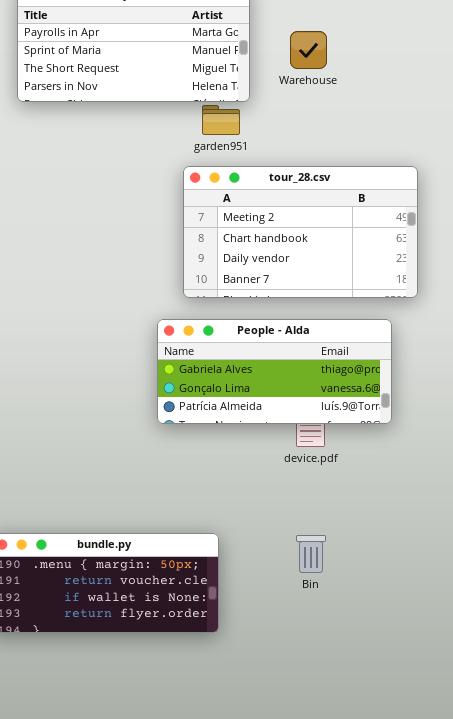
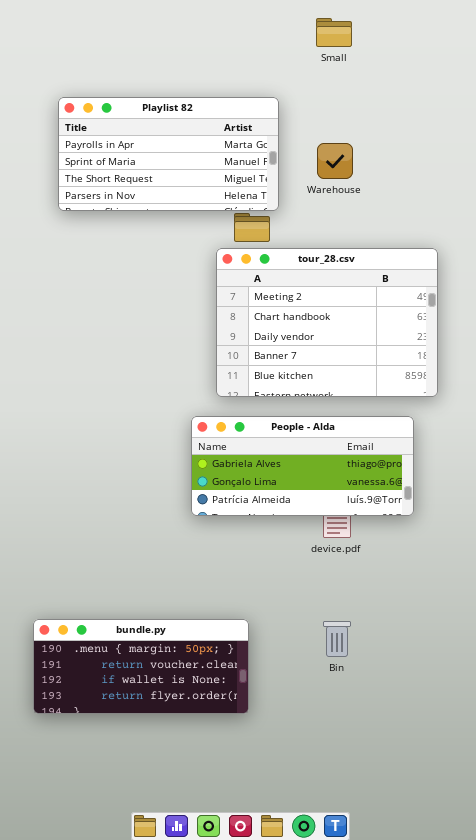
tour_28.csv: [183,166,418,298] -> [216,248,438,397], resized

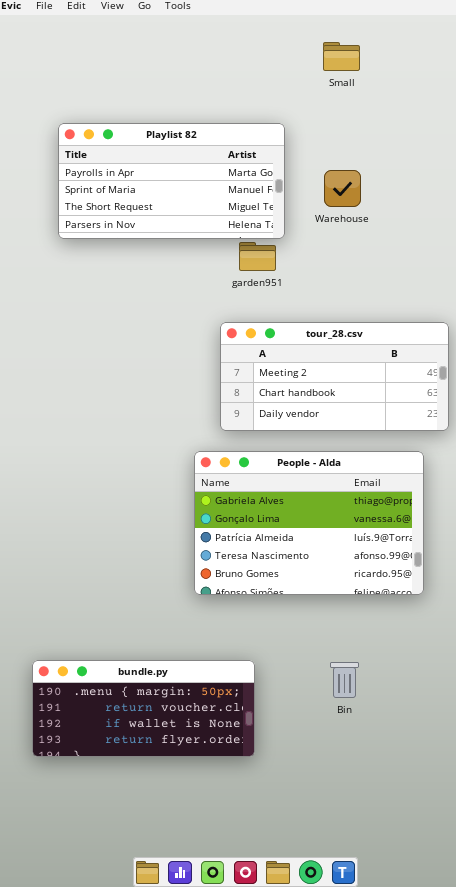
tour_28.csv: [216,248,438,397] -> [220,322,449,431], resized
People - Alda: [191,416,414,516] -> [194,451,424,595], resized

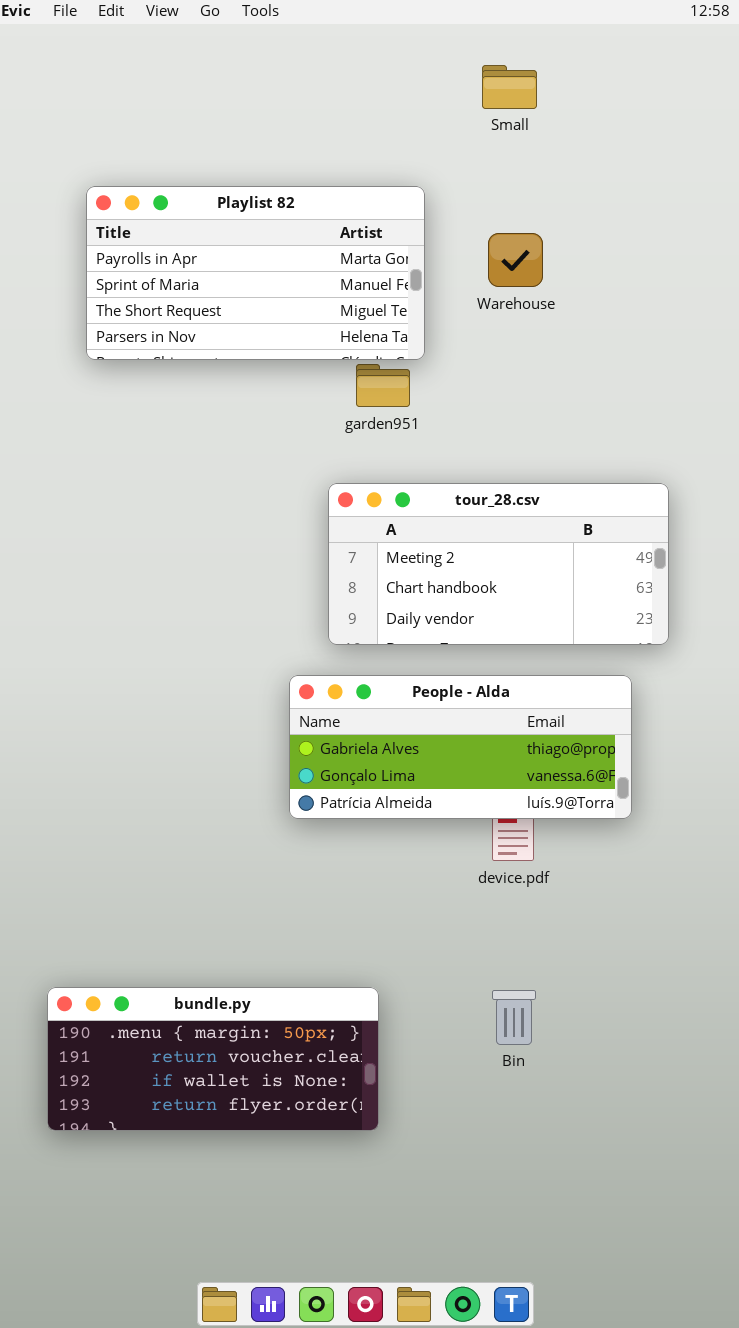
Warehouse: [324,170,361,207] -> [488,233,543,287], moved
People - Alda: [194,451,424,595] -> [289,675,632,819], resized

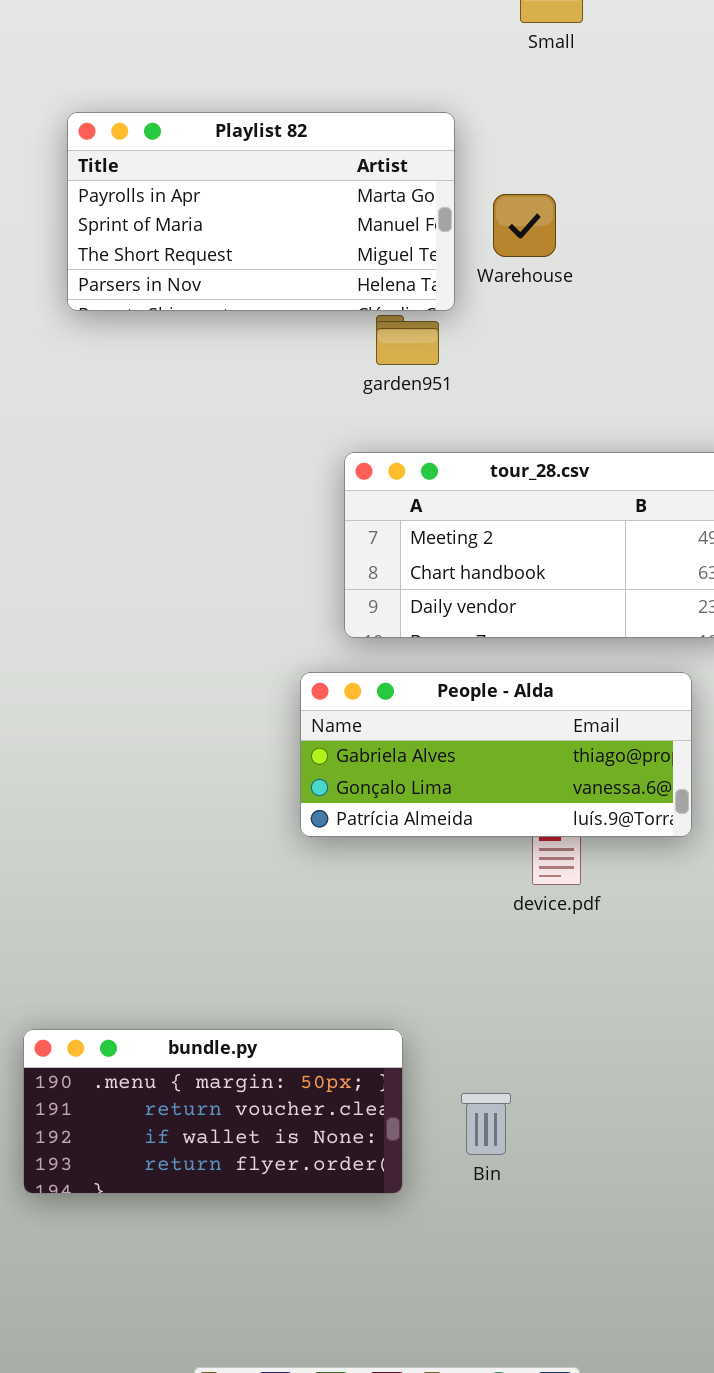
Warehouse: [488,233,543,287] -> [493,194,556,257], moved
Bin: [492,990,536,1045] -> [461,1093,511,1155], moved

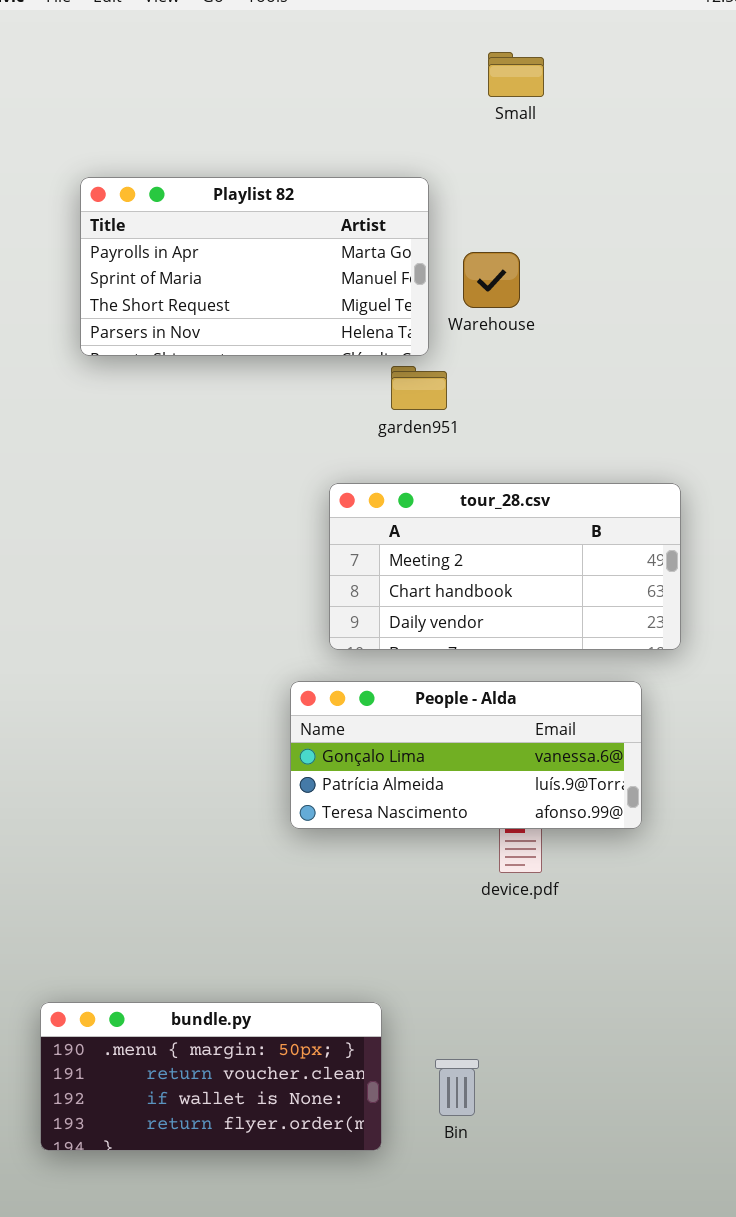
garden951: [376,315,439,365] -> [391,366,447,410], moved
People - Alda: [300,672,692,837] -> [290,681,642,829], scrolled down 1 row

